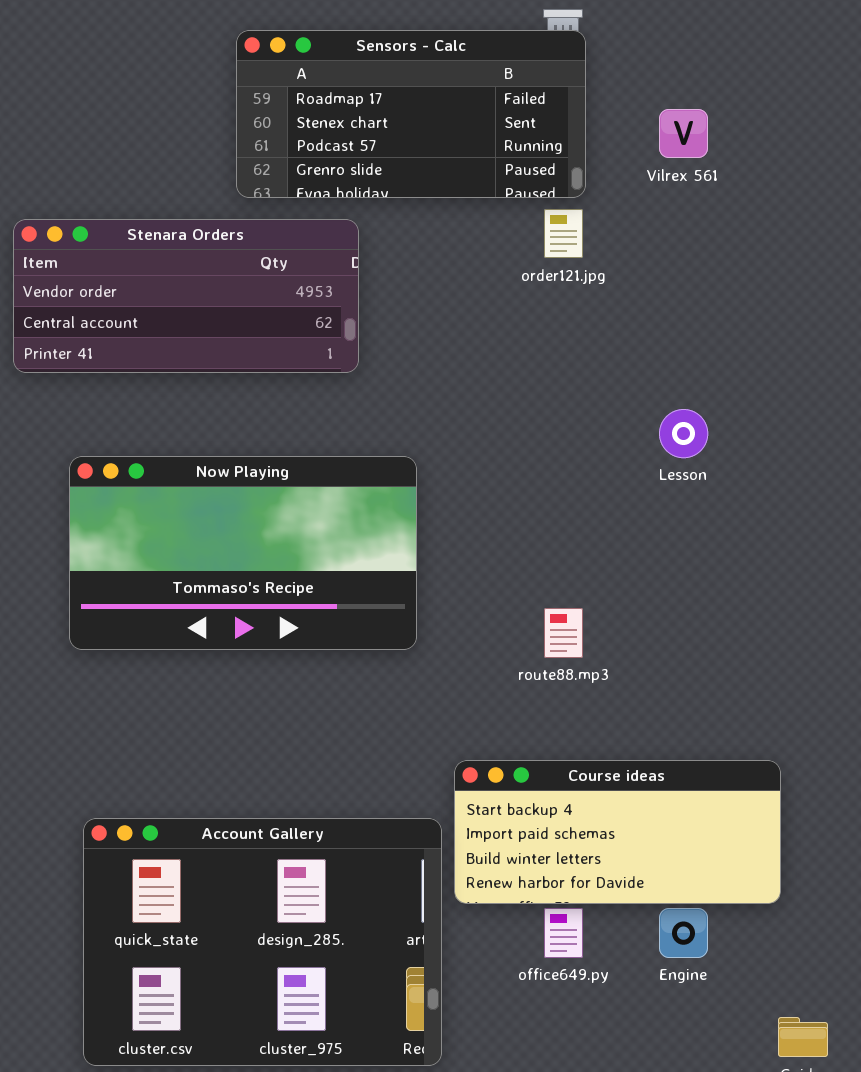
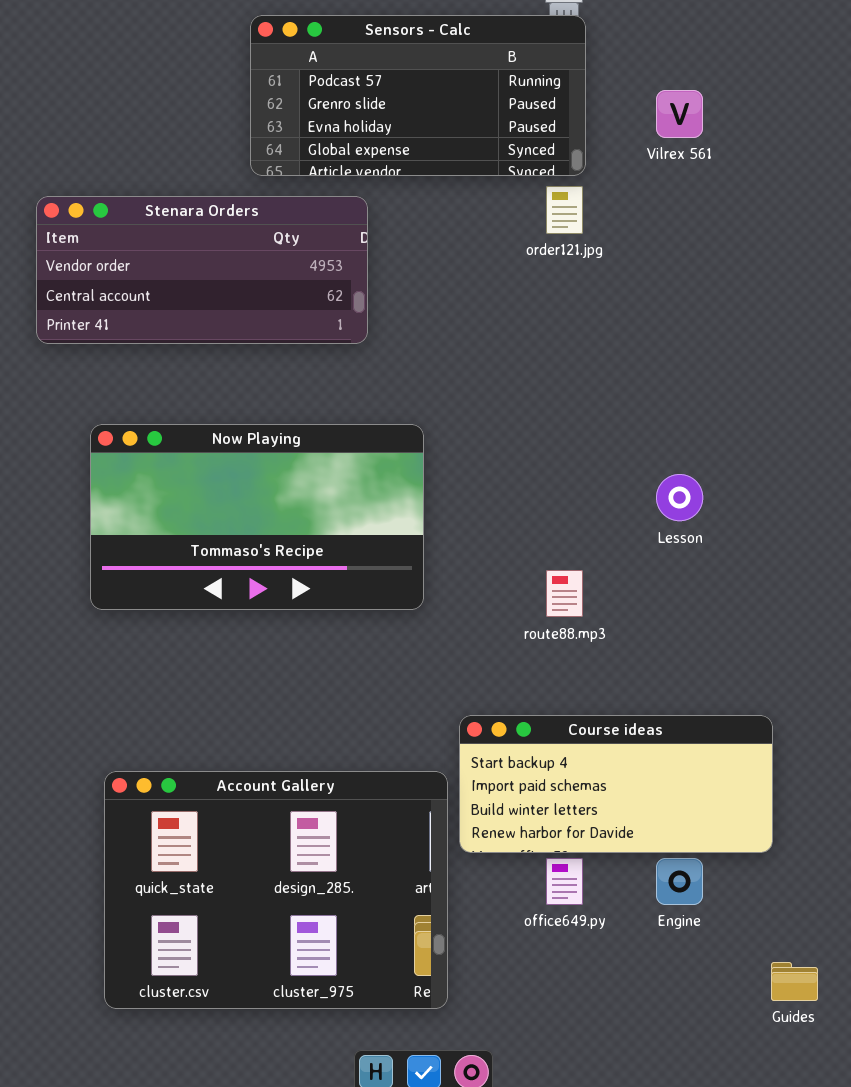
Sensors - Calc: [236,30,586,198] -> [250,15,586,176], scrolled down 2 rows
Lesson: [659,409,708,458] -> [656,474,703,521], moved

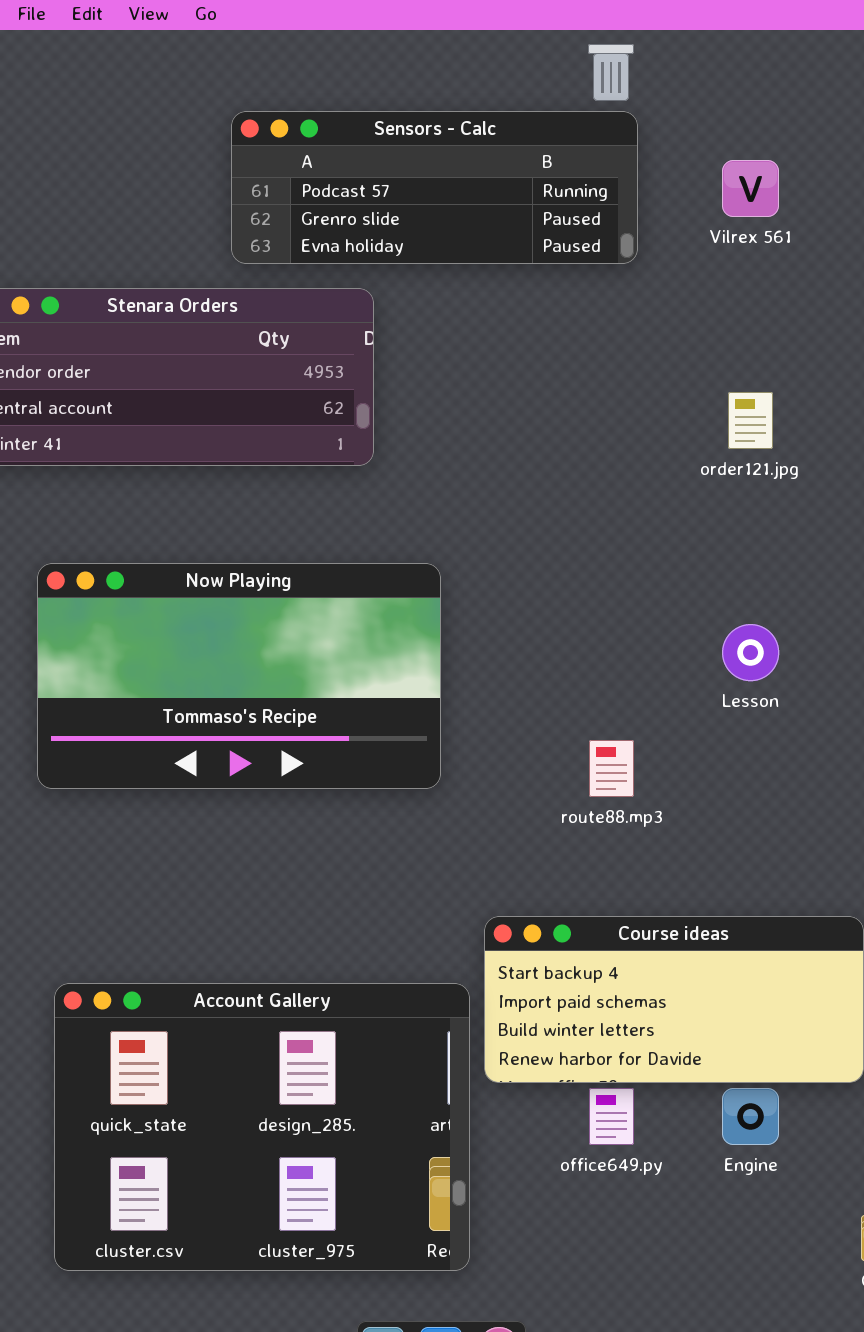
Sensors - Calc: [250,15,586,176] -> [231,111,638,264], resized
order121.jpg: [546,186,583,234] -> [728,392,773,449], moved

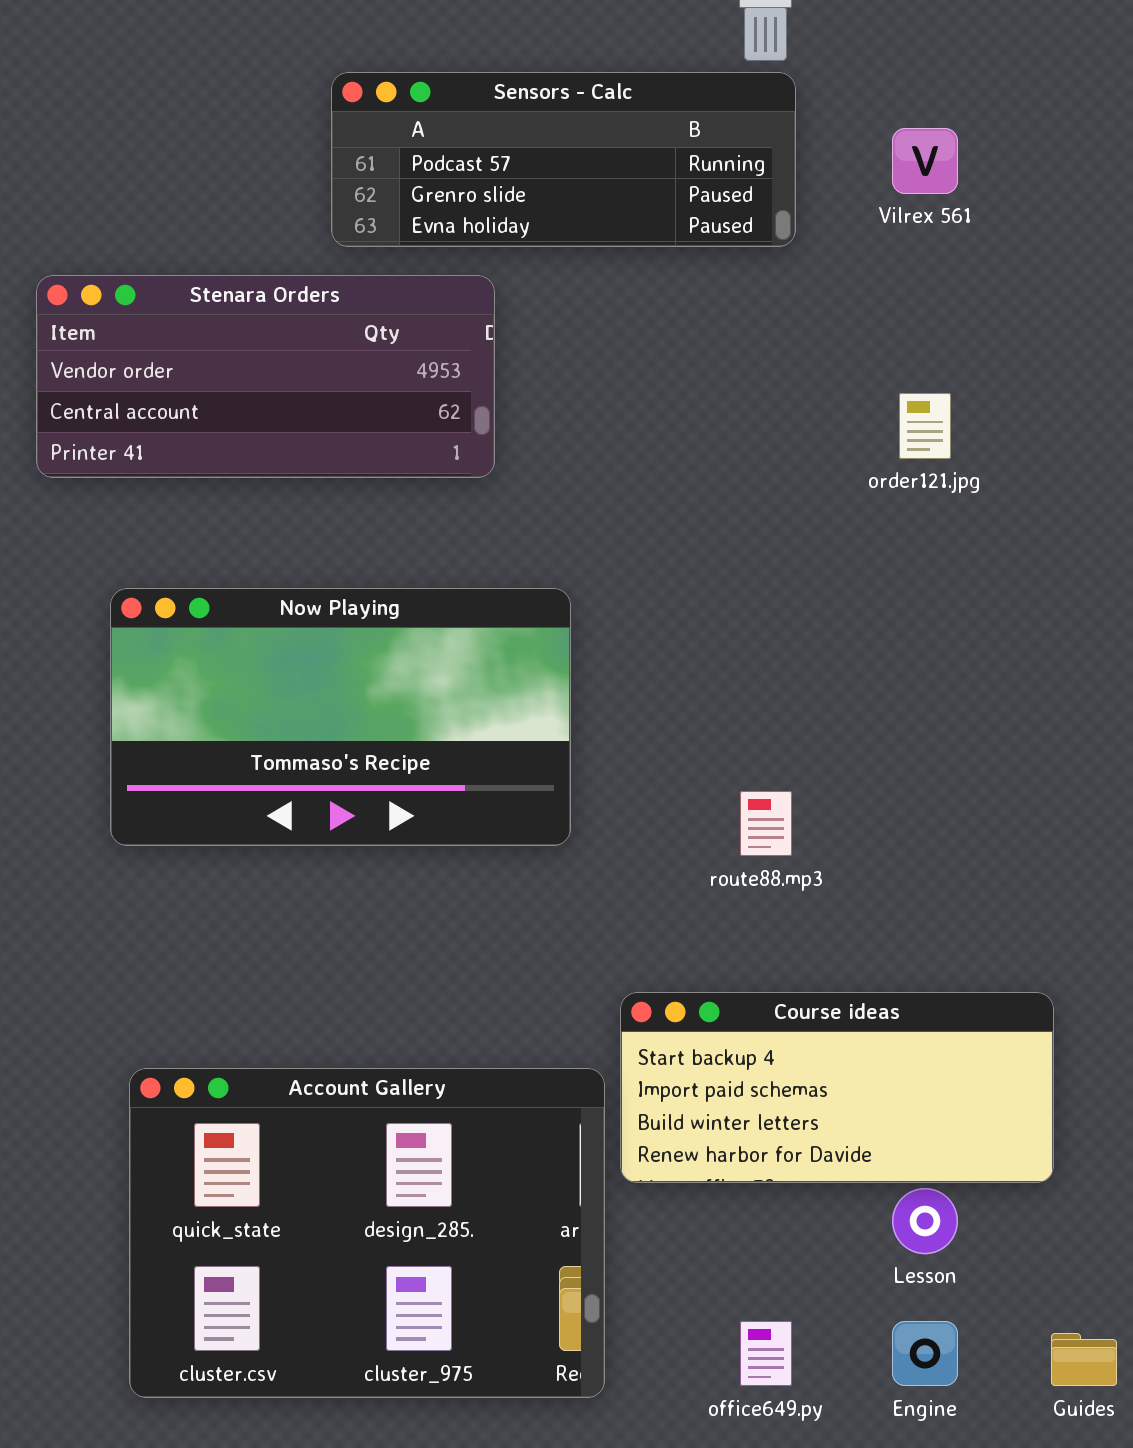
Lesson: [722,624,779,681] -> [892,1188,958,1254], moved
office649.py: [589,1088,634,1145] -> [740,1321,792,1386], moved
Engine: [722,1088,779,1145] -> [892,1321,958,1386], moved

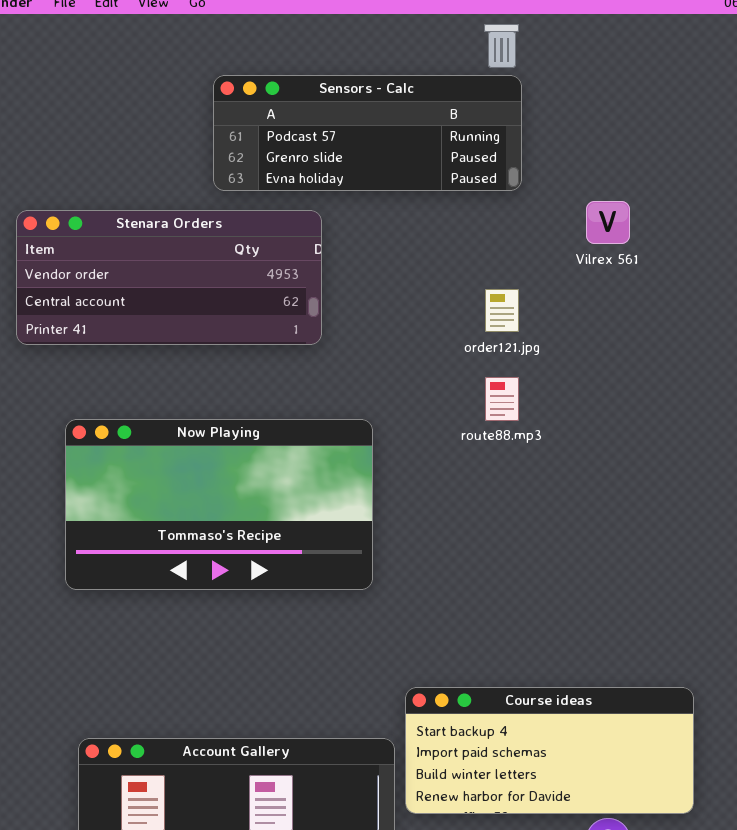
Vilrex 561: [892,128,958,194] -> [586,201,630,244], moved
order121.jpg: [899,393,951,459] -> [485,289,519,332], moved
route88.mp3: [740,791,792,856] -> [485,377,519,421], moved

